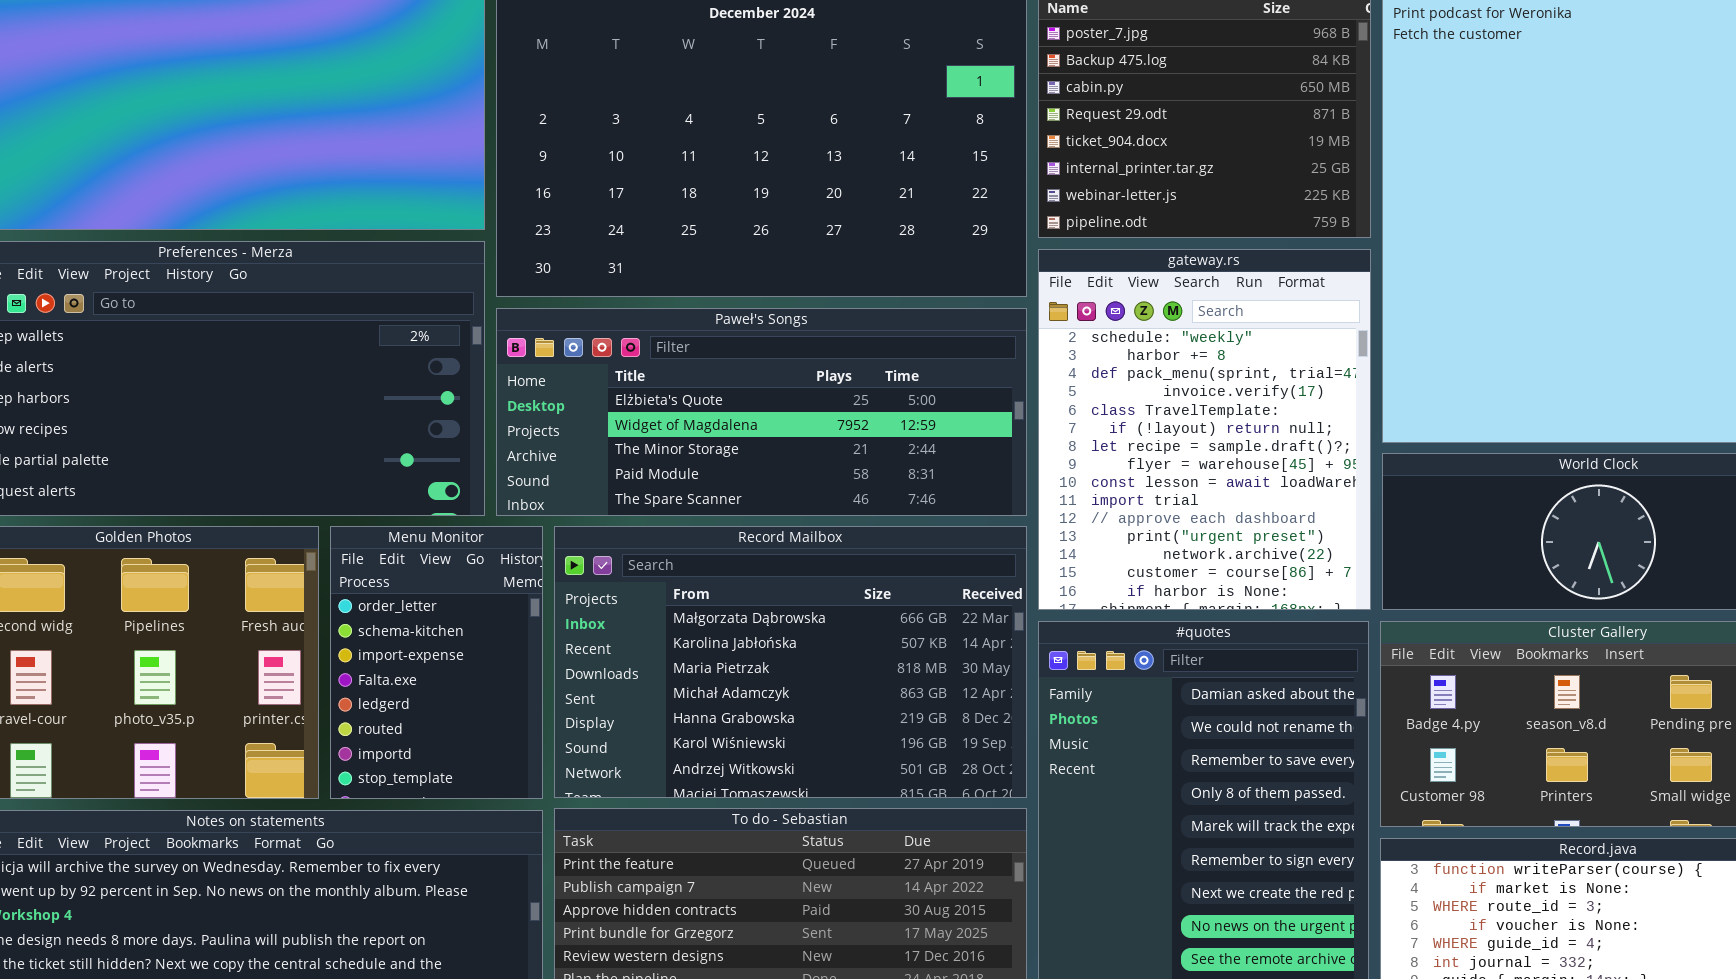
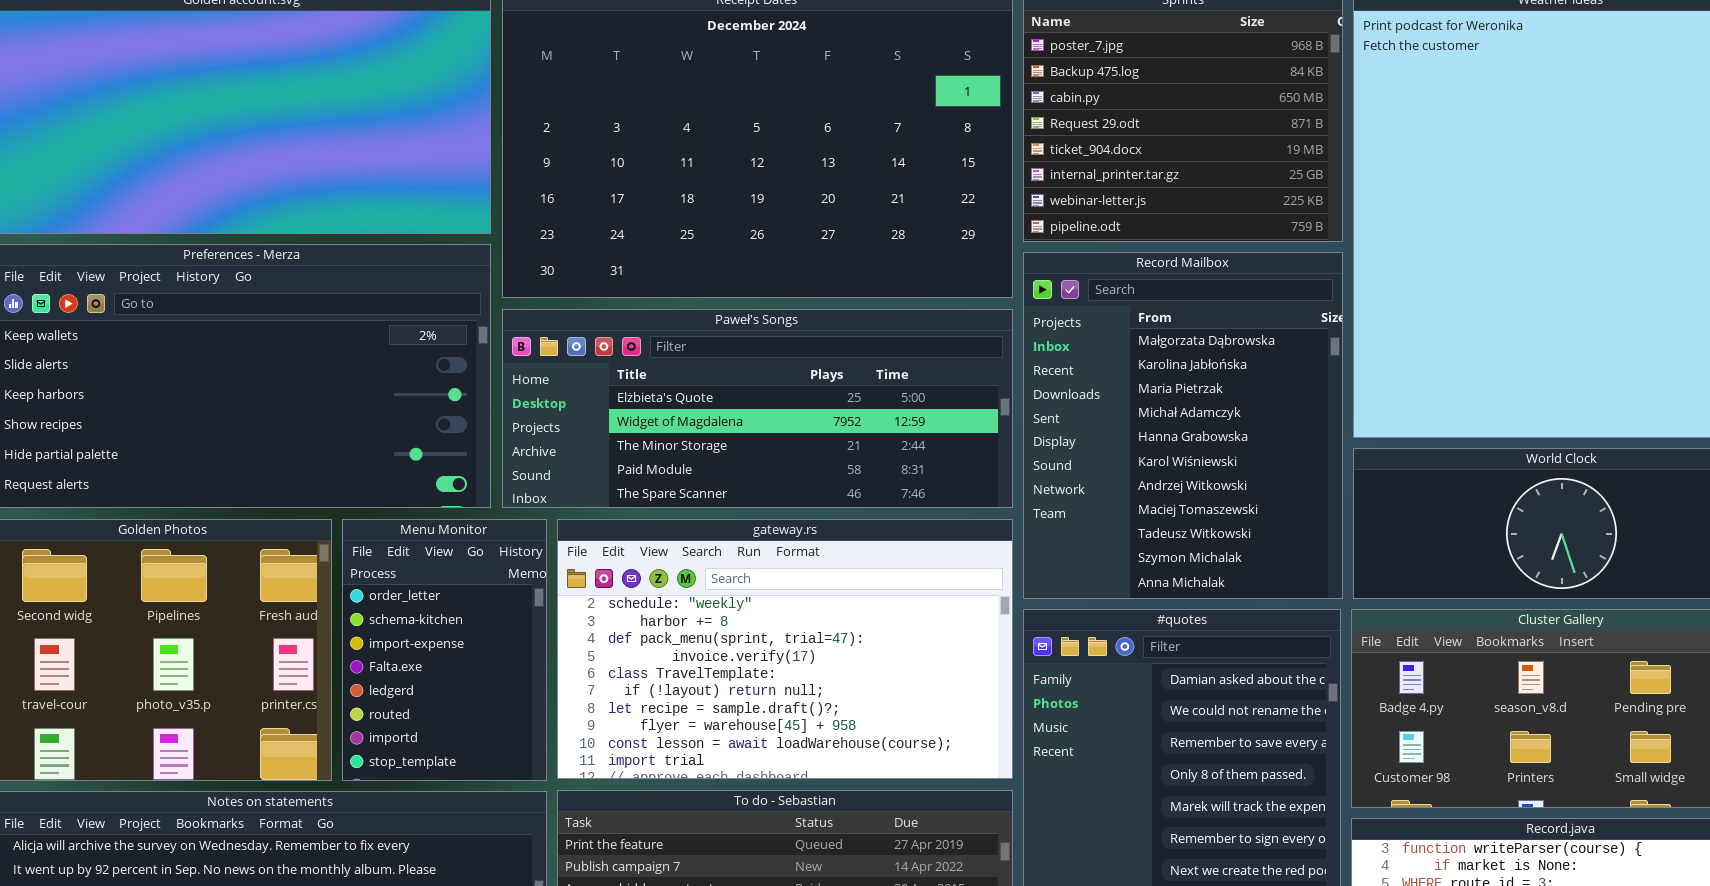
gateway.rs: [1038,249,1371,610] -> [557,519,1013,779], moved, resized
Record Mailbox: [554,526,1027,798] -> [1023,252,1343,599], moved, resized

